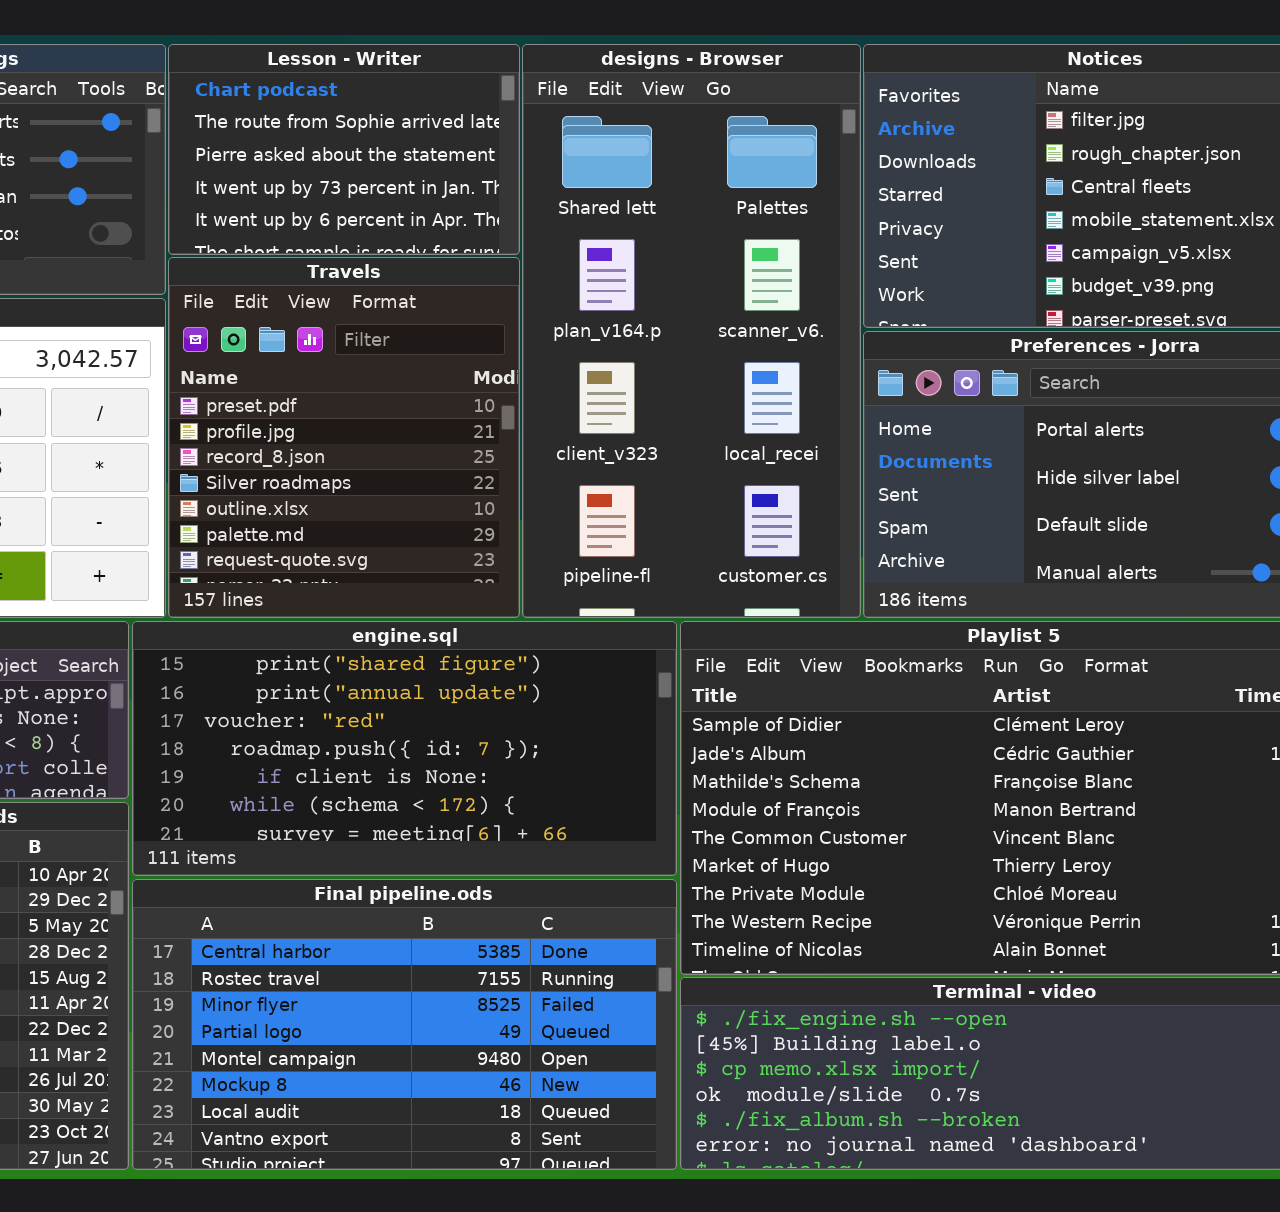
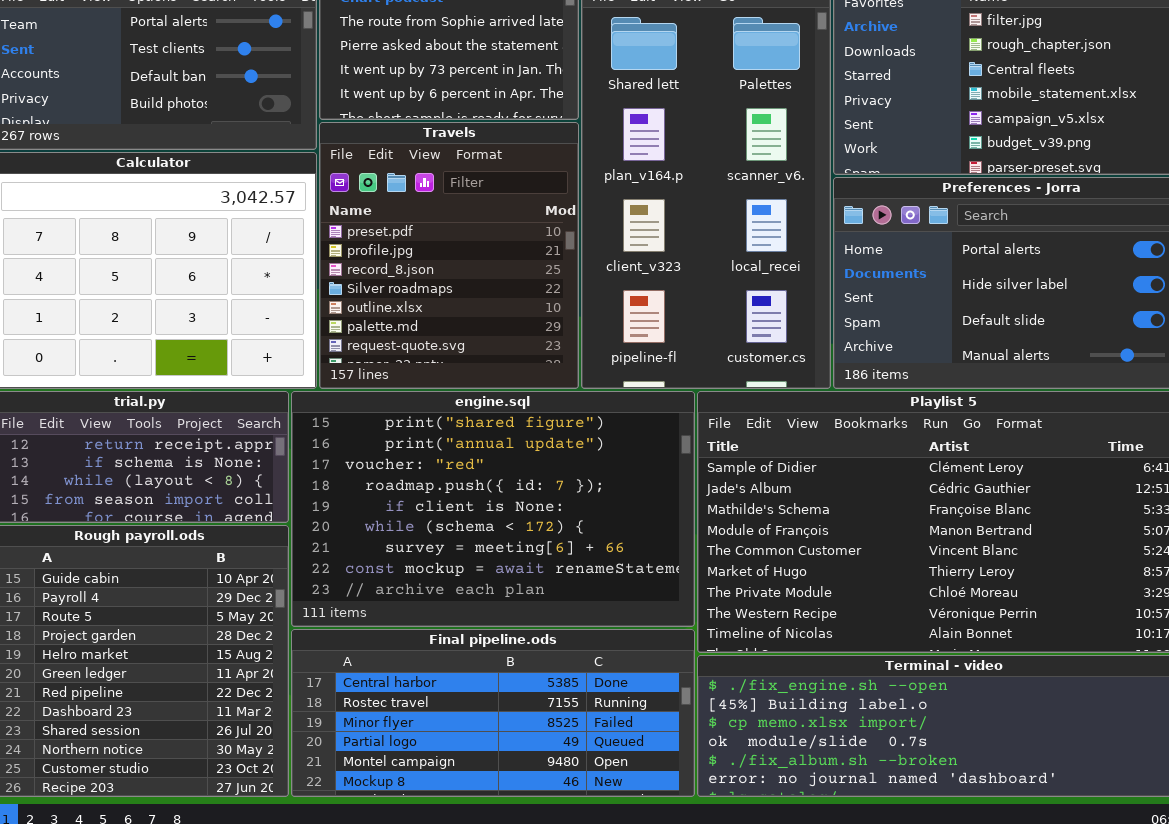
engine.sql: [132,621,677,876] -> [291,391,695,627], resized
Final pipeline.ods: [132,879,677,1170] -> [291,629,695,797], resized

